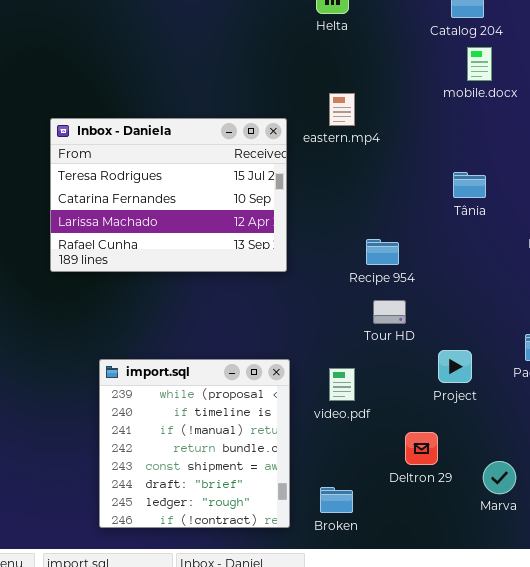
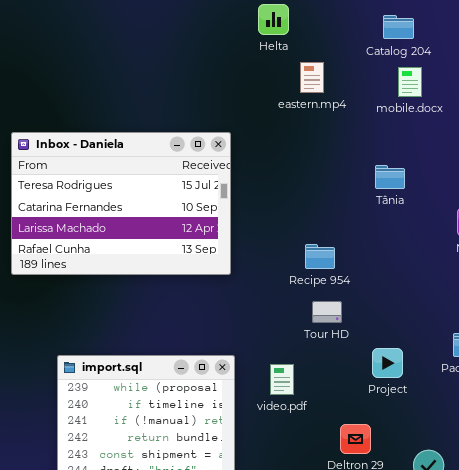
eastern.mp4: [329,93,355,126] -> [300,62,324,93], moved
Tânia: [453,172,486,198] -> [375,165,405,189], moved

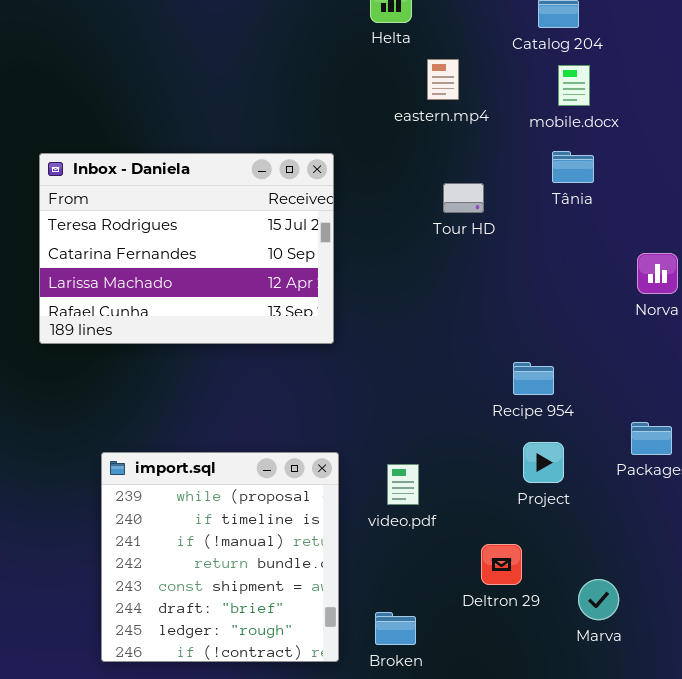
Tânia: [375,165,405,189] -> [552,151,594,183], moved
Recipe 954: [305,244,335,269] -> [513,362,554,395], moved
Tour HD: [312,301,342,323] -> [443,183,484,213], moved

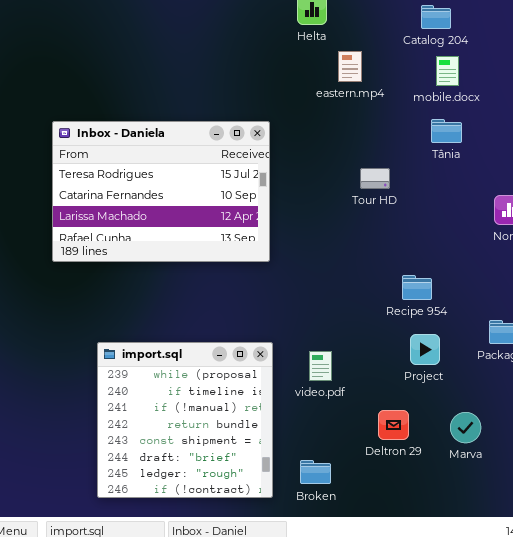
Tour HD: [443,183,484,213] -> [360,168,390,189], moved
Marva: [578,579,619,620] -> [450,412,481,443], moved

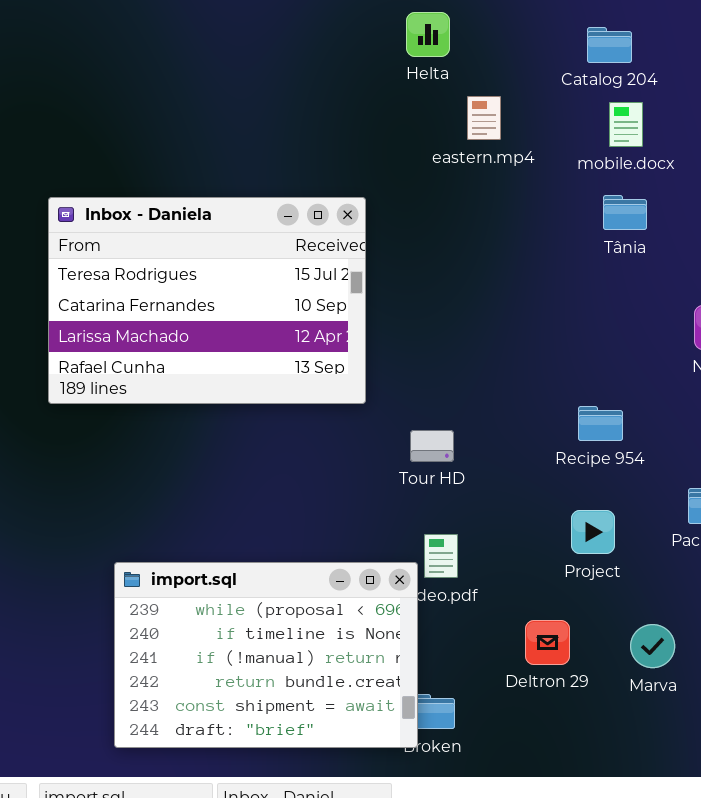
Tour HD: [360,168,390,189] -> [410,430,454,462], moved
Recipe 954: [402,275,432,300] -> [578,406,623,441], moved
import.sql: [97,342,273,498] -> [114,562,418,748], resized

